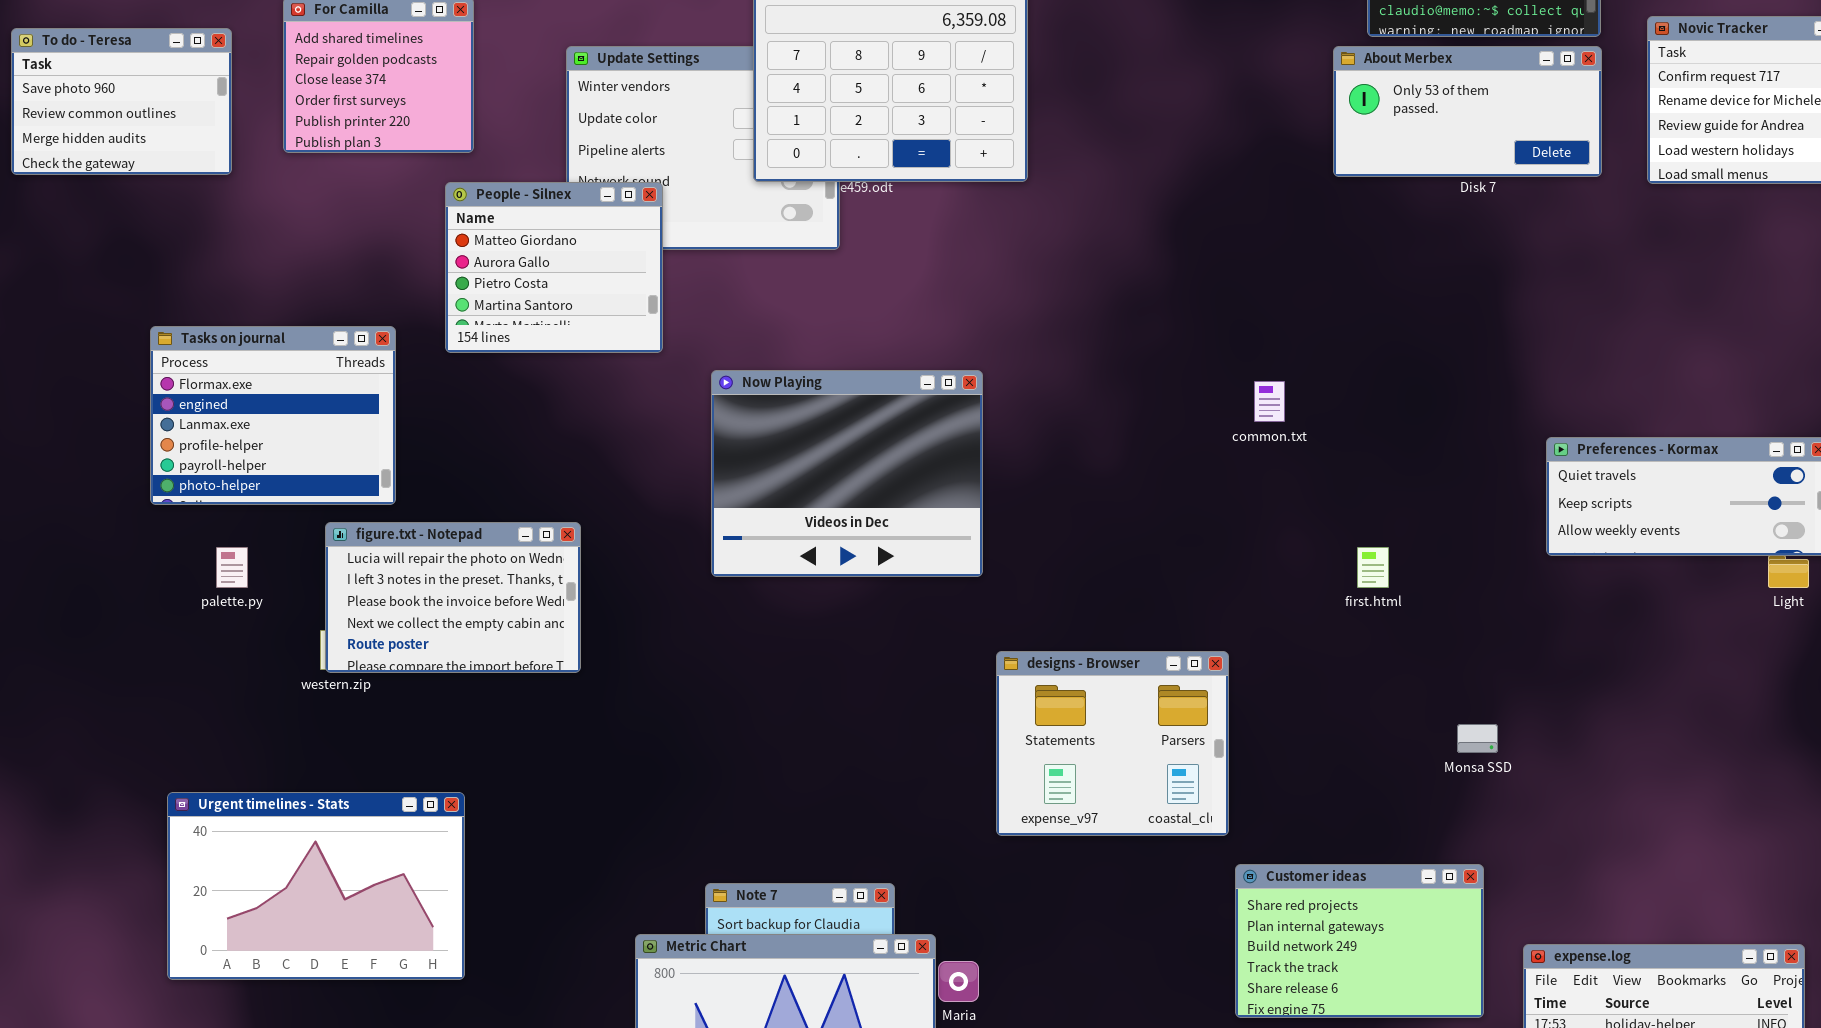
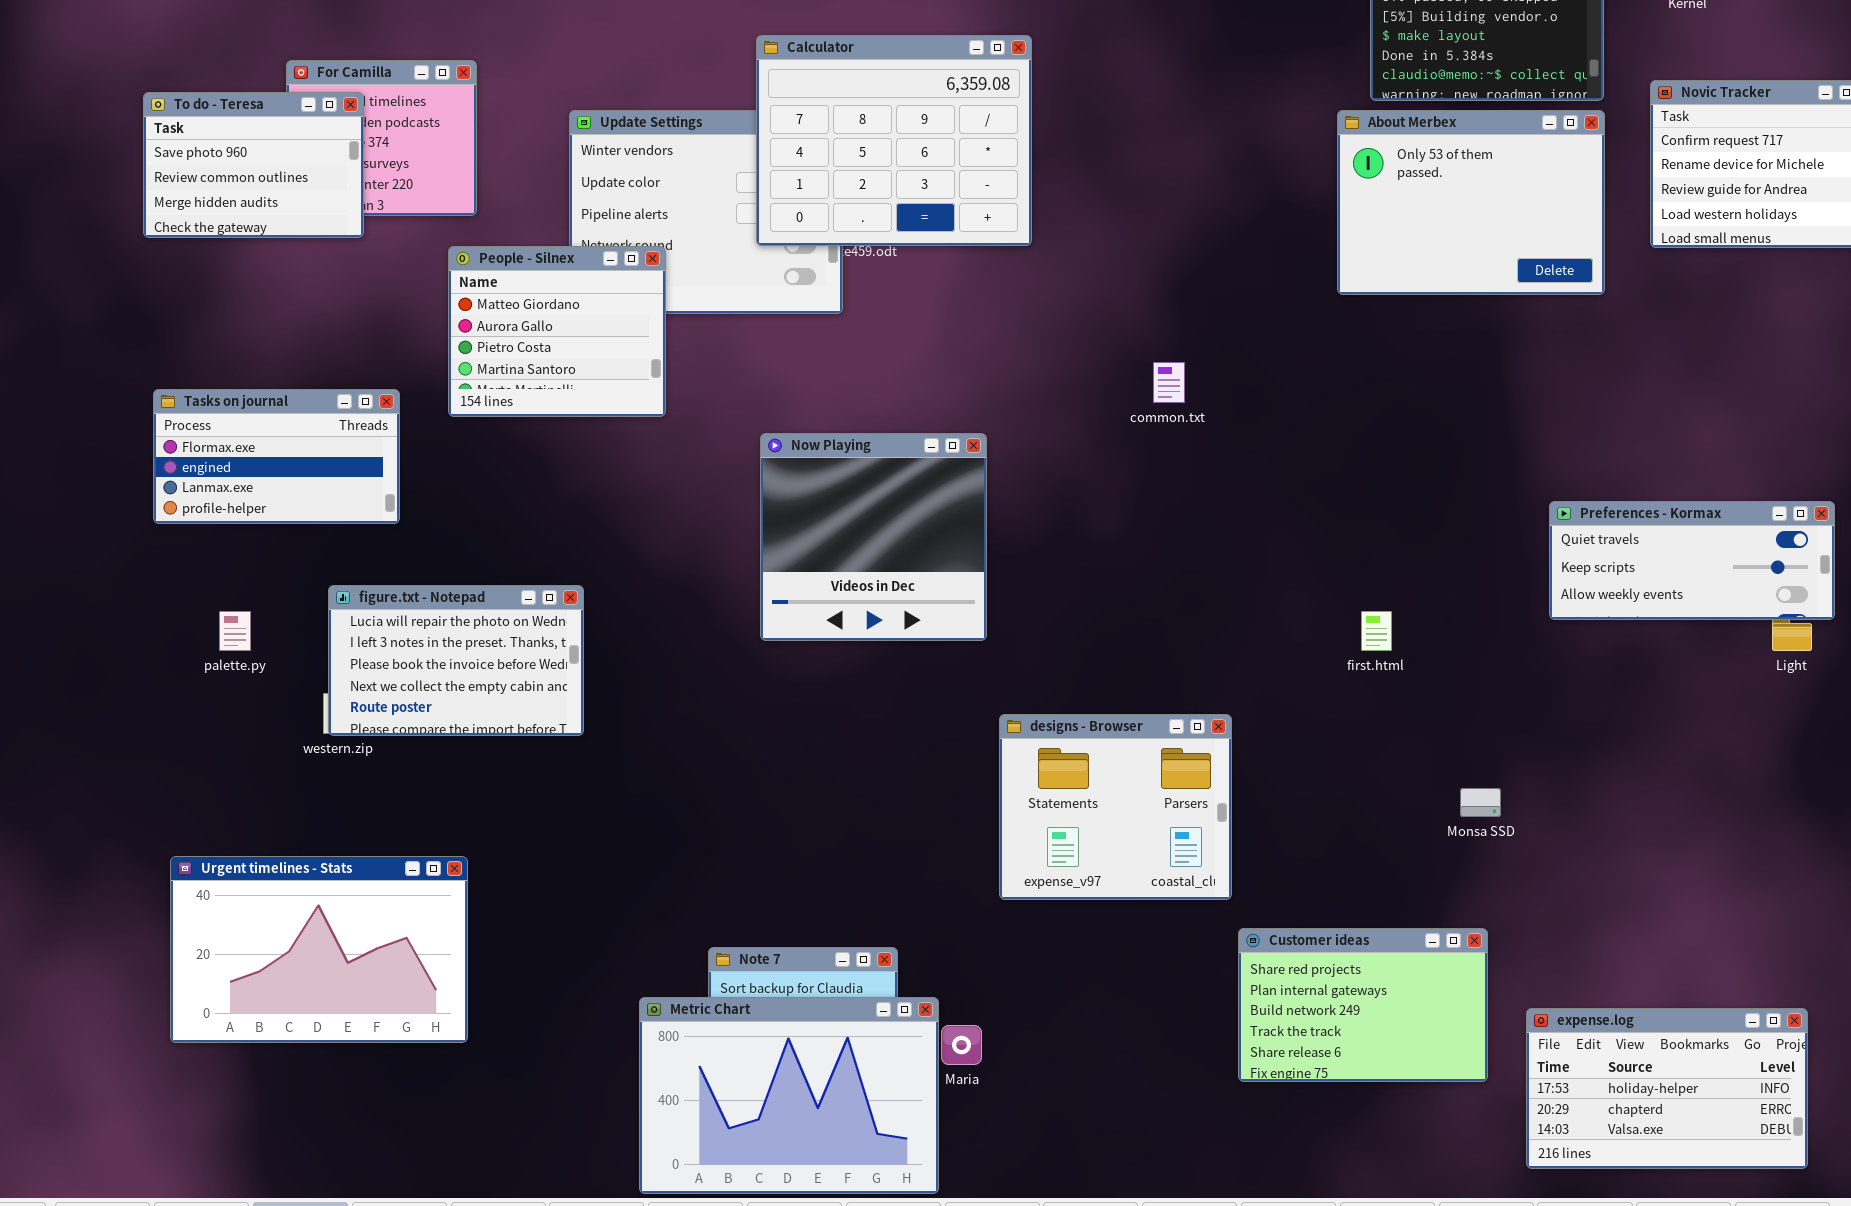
To do - Teresa: [11,28,232,175] -> [143,92,364,238], moved
About Merbex: [1333,46,1602,177] -> [1337,110,1605,295], resized
Tasks on journal: [150,326,396,505] -> [153,389,400,524], resized
Now Playing: [711,370,983,577] -> [760,433,987,641], resized
common.txt: [1254,381,1285,422] -> [1153,362,1185,403], moved

